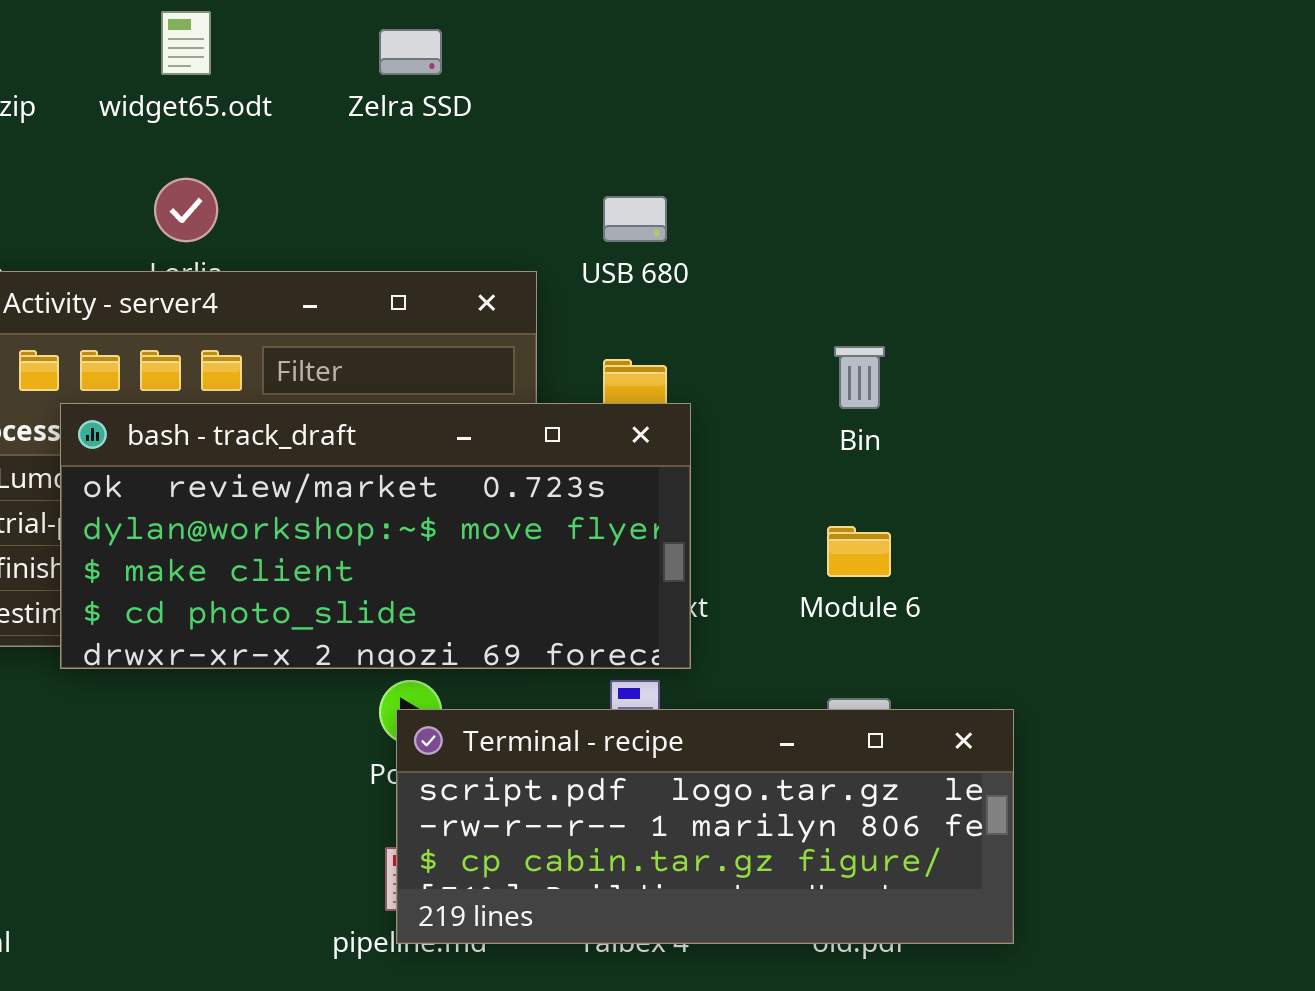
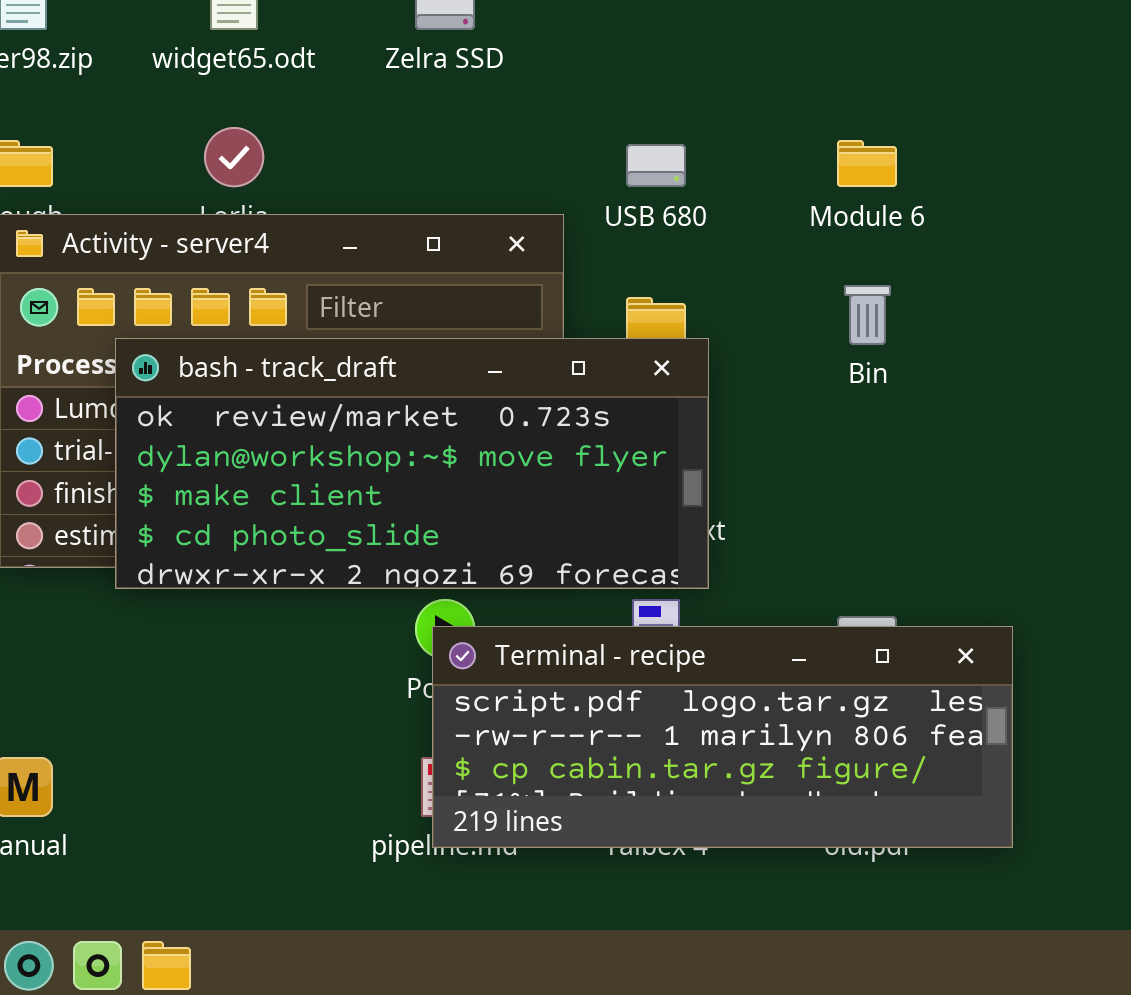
Module 6: [827,526,891,577] -> [837,140,897,187], moved

